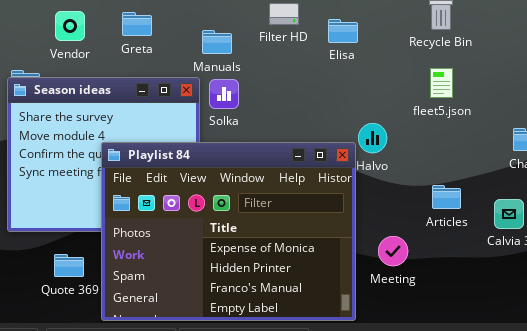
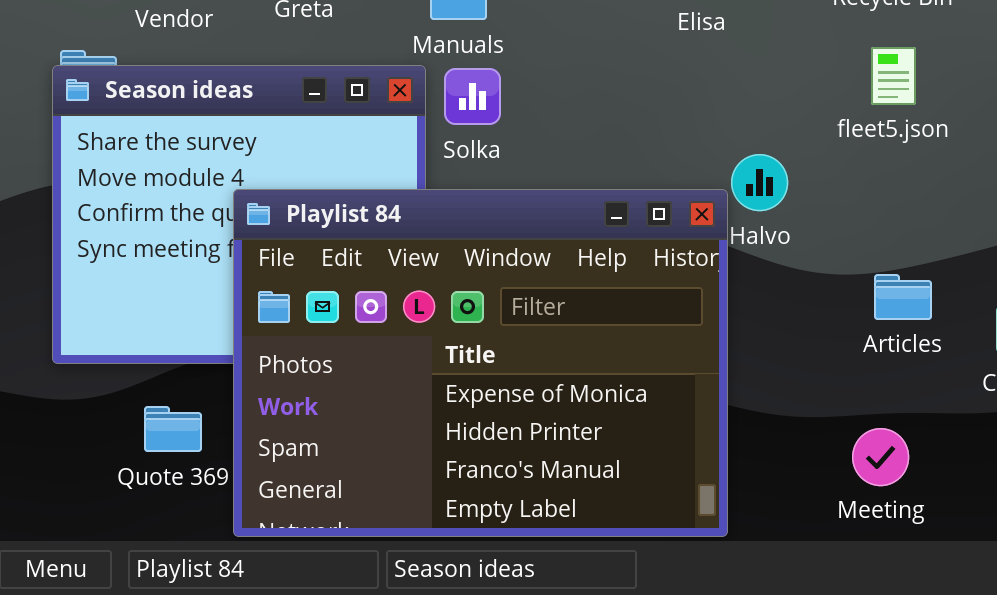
Meeting: [378,236,408,266] -> [852,428,909,486], moved

